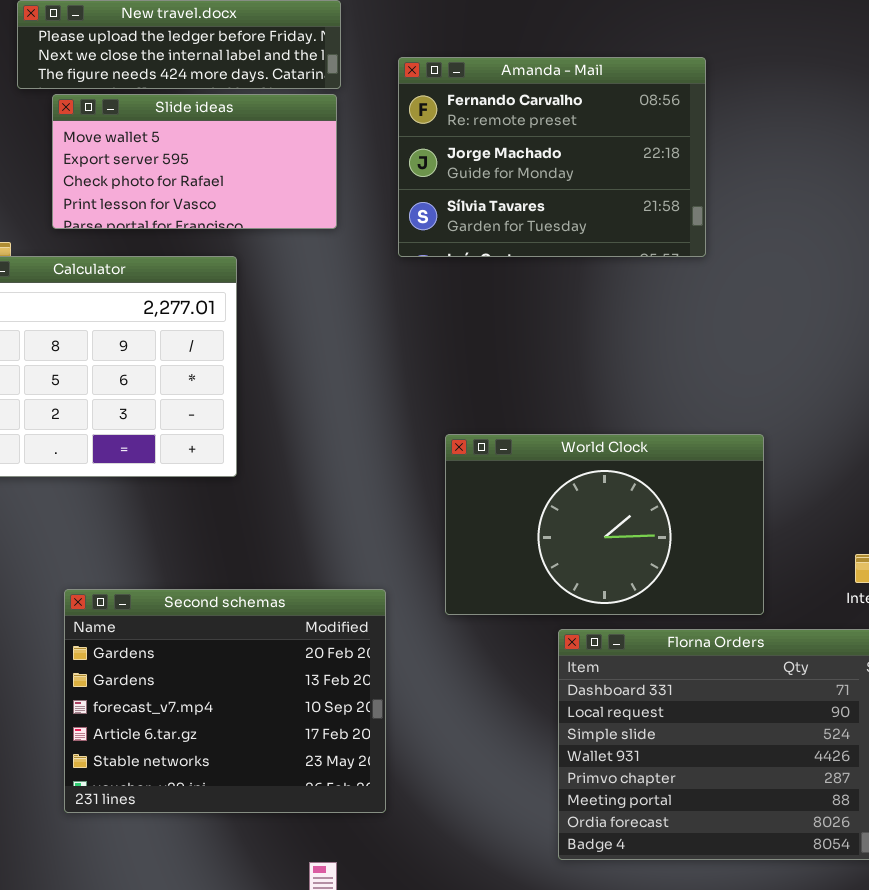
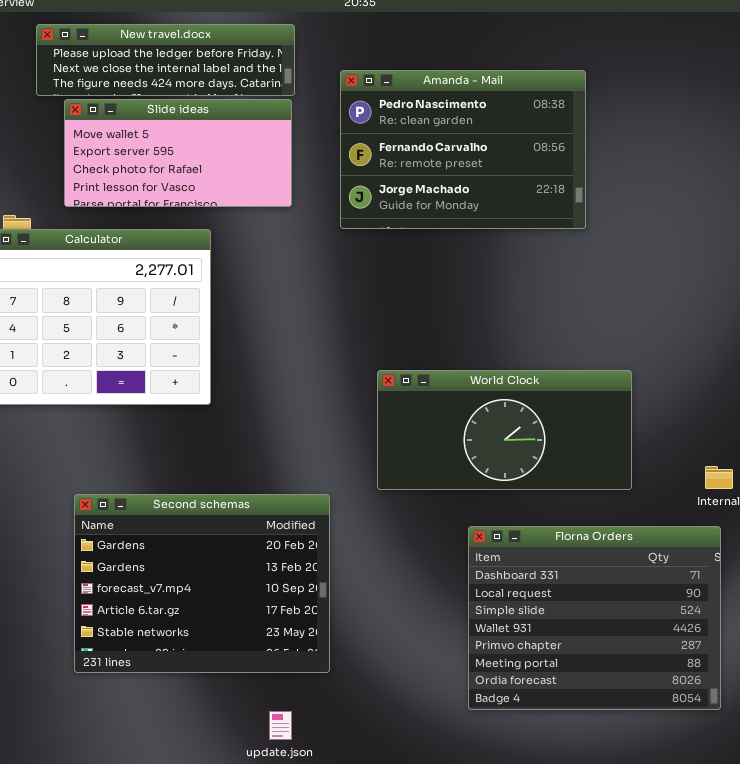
Amanda - Mail: [398,57,706,257] -> [340,70,586,229], scrolled up 1 row
World Clock: [445,434,764,615] -> [377,370,632,490], resized

